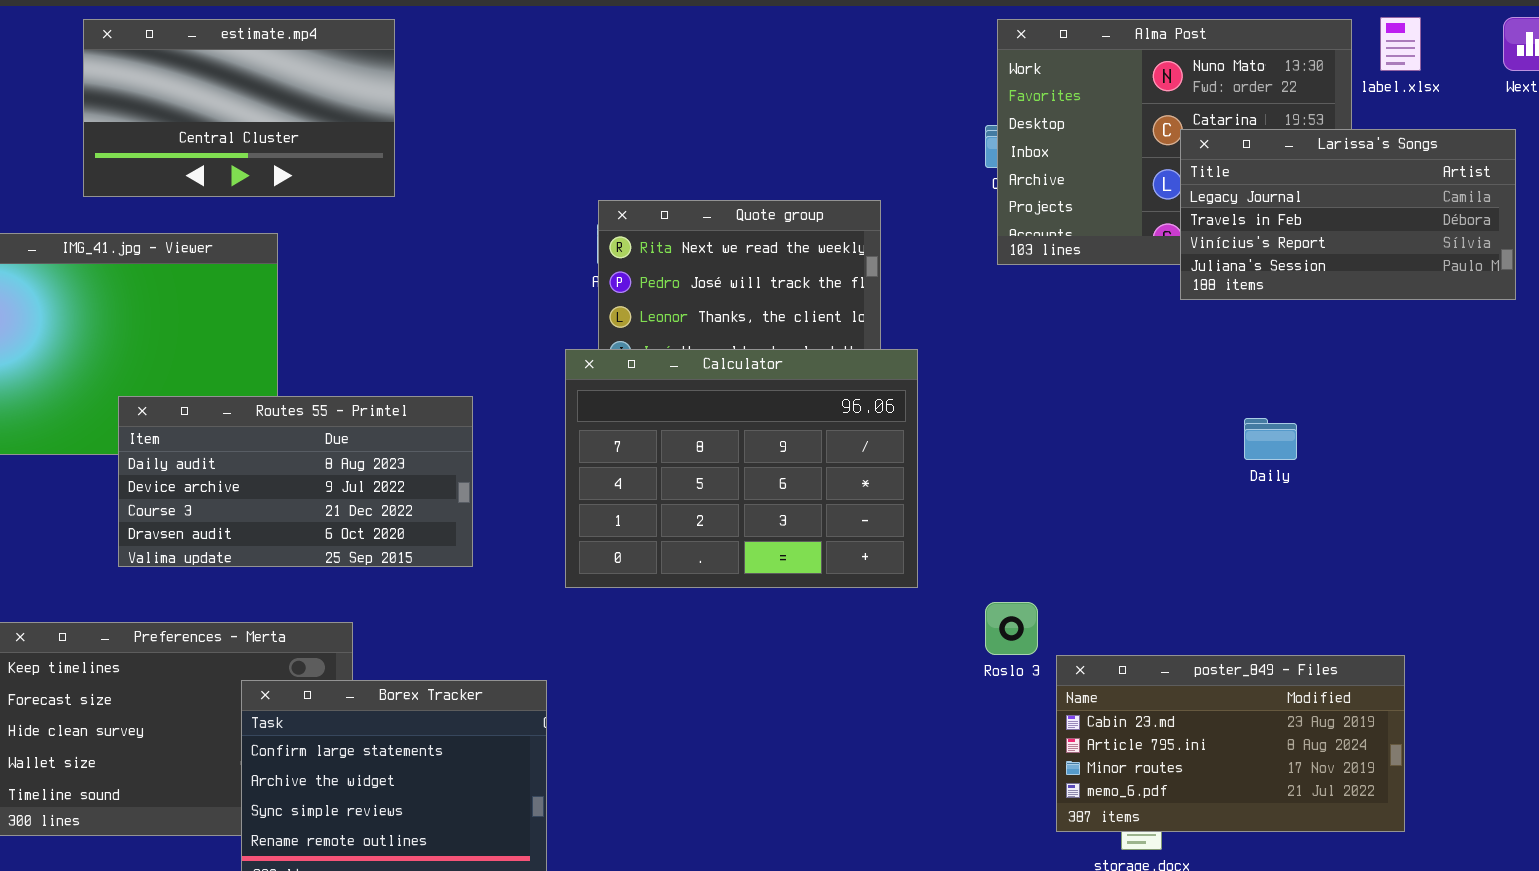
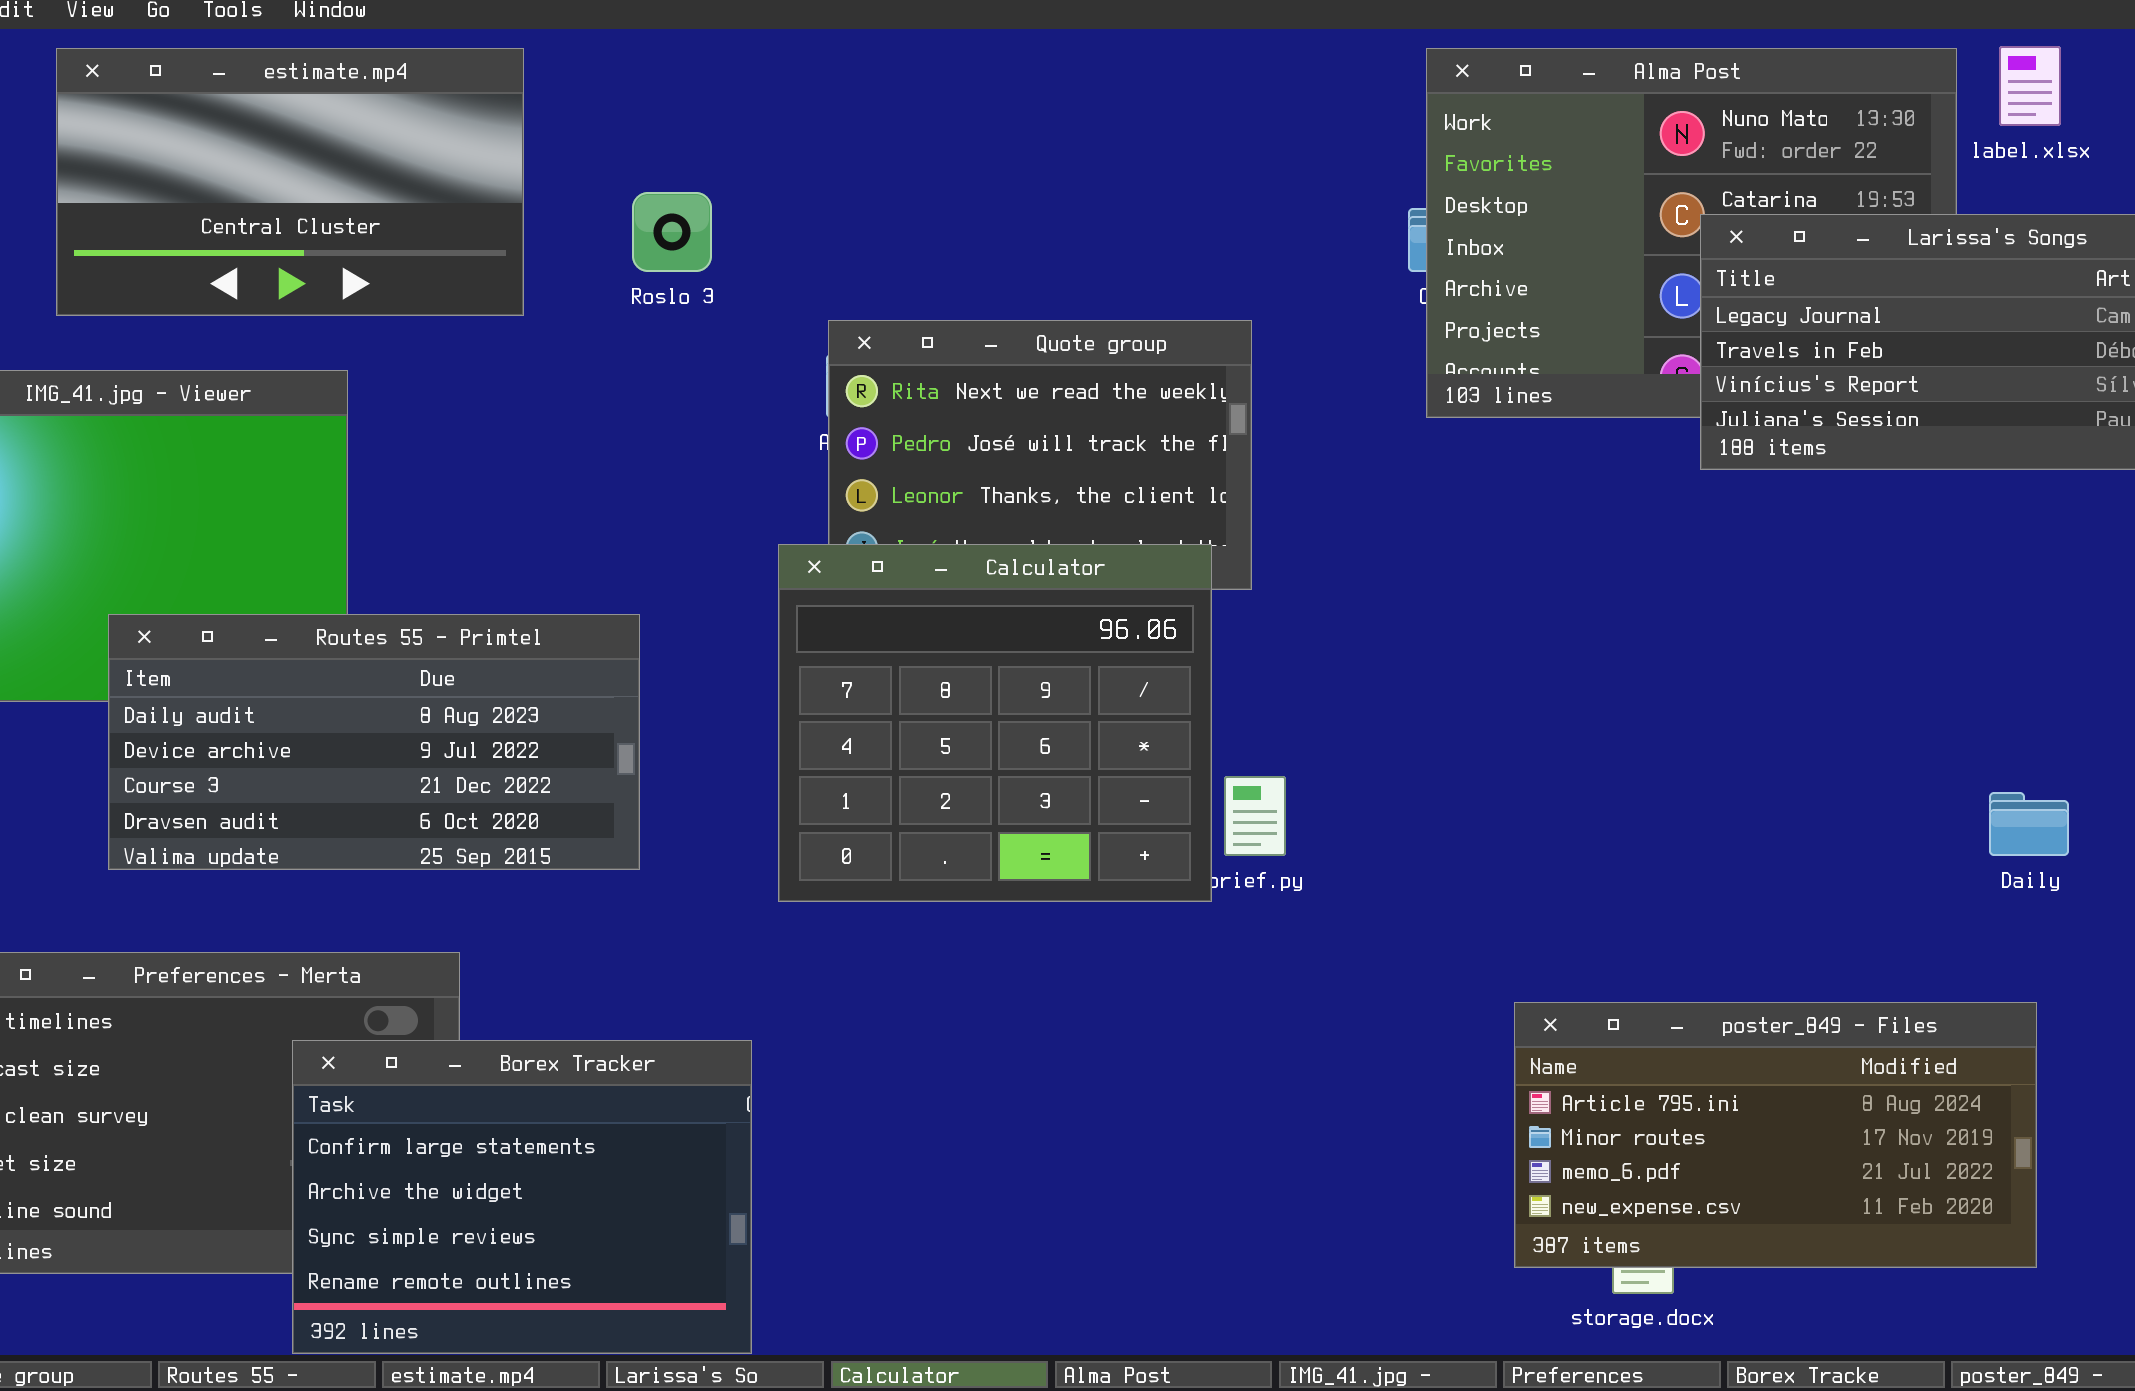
Calculator: [565,349,918,588] -> [778,544,1212,902], resized
Daily: [1244,418,1297,460] -> [1989,792,2069,856], moved
Roslo 3: [985,602,1038,655] -> [632,192,712,272], moved
poster_849 - Files: [1056,655,1405,832] -> [1514,1002,2037,1268], scrolled down 1 row

